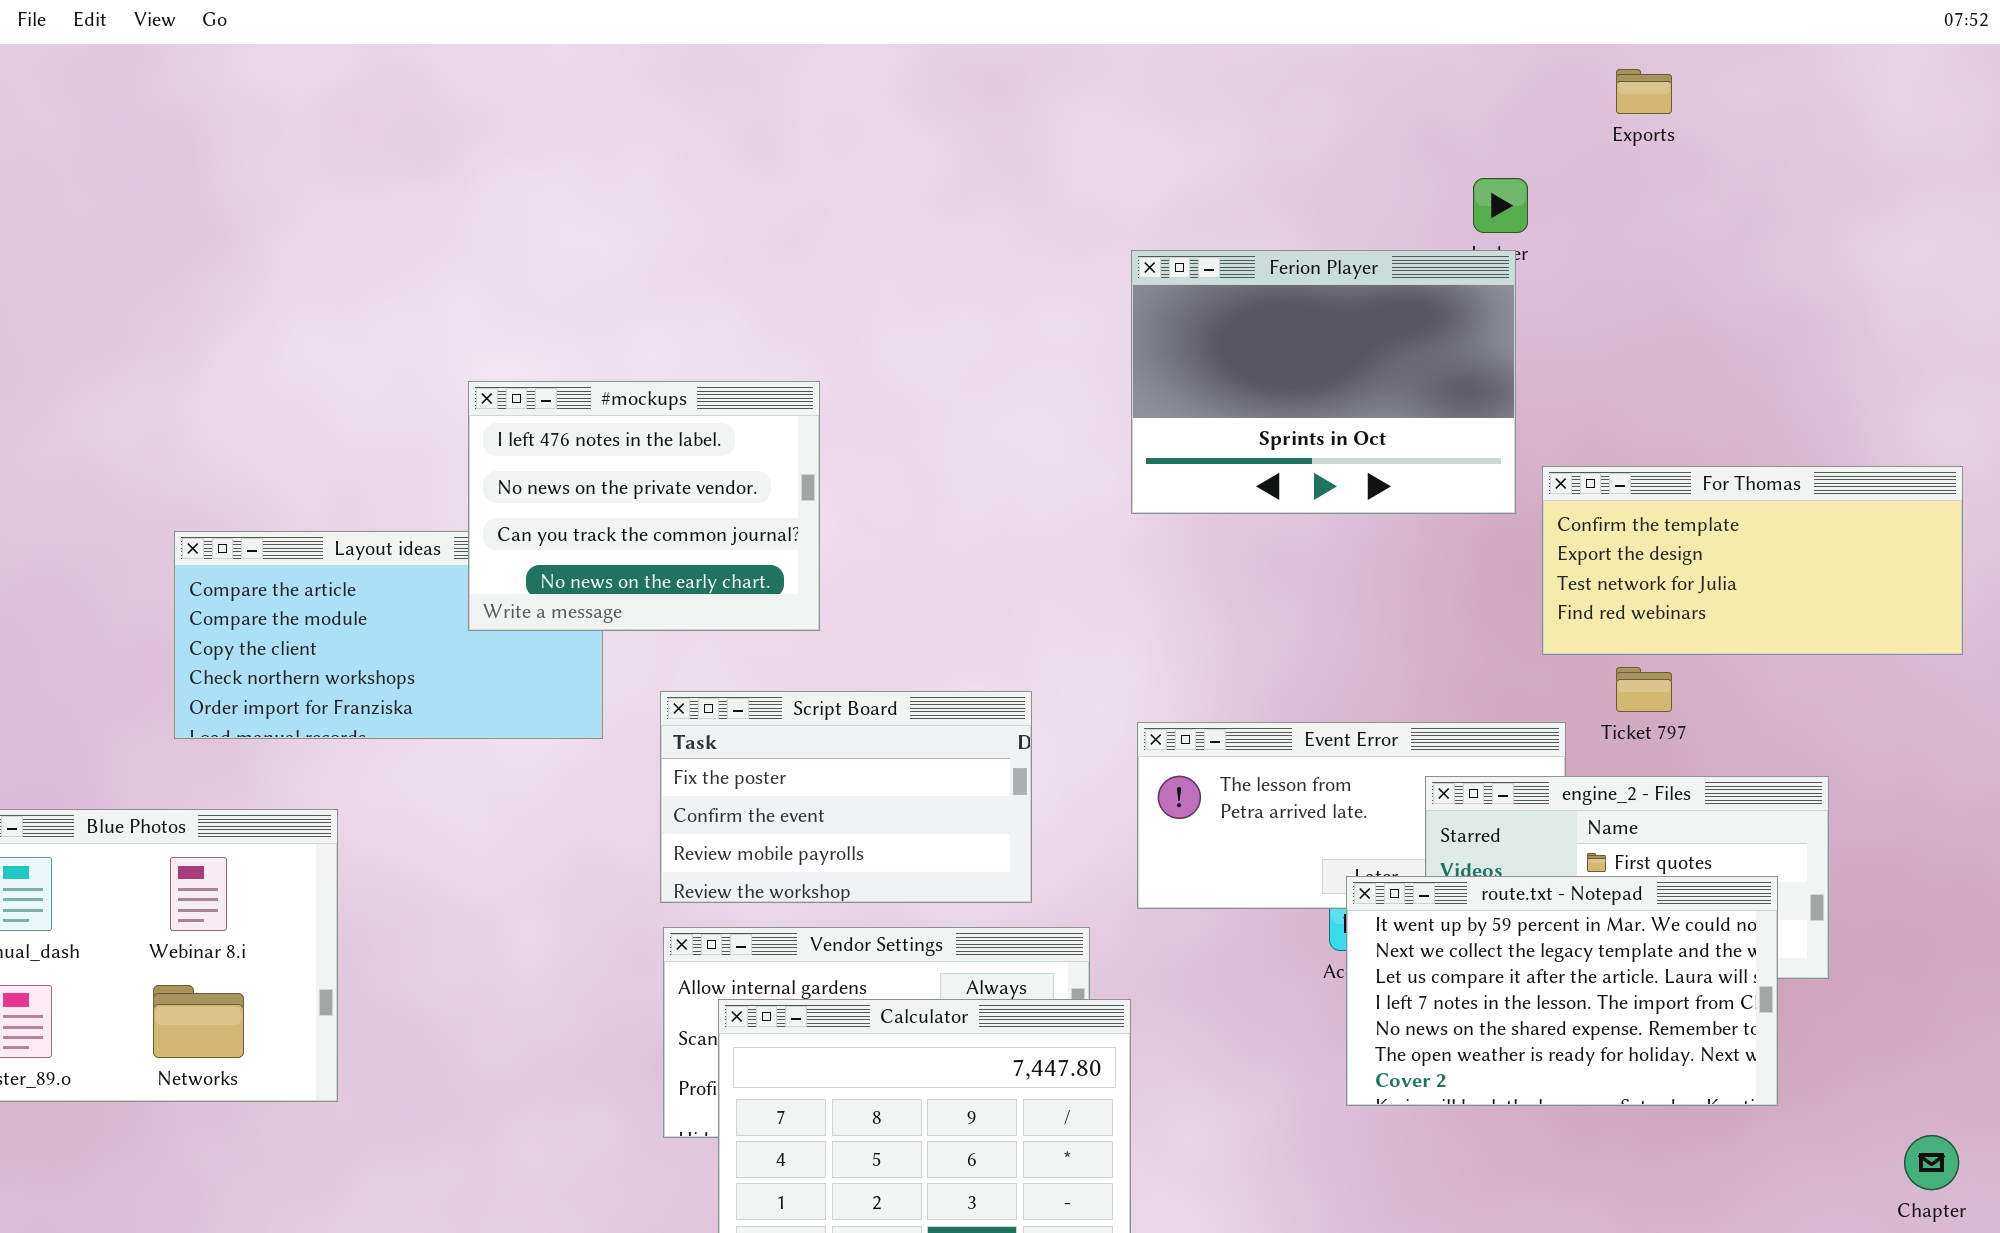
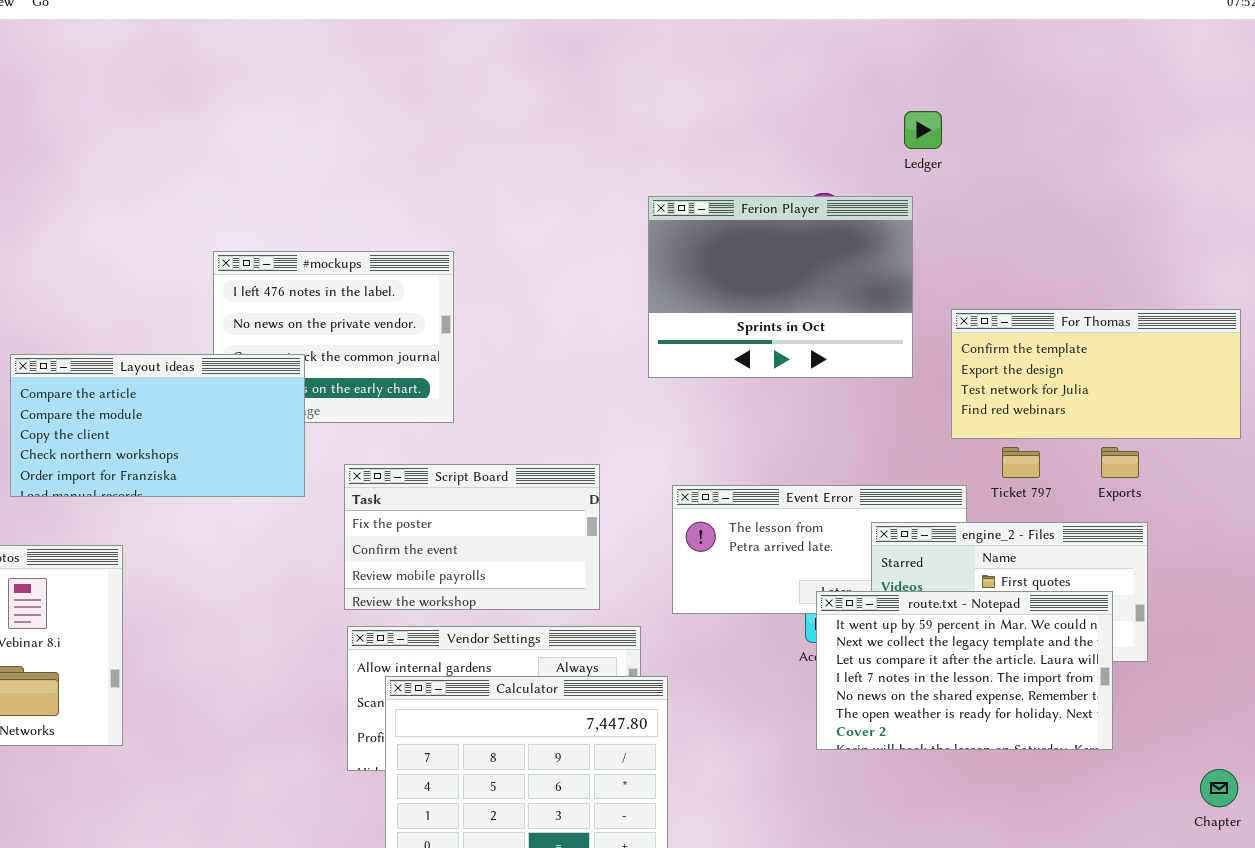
Exports: [1616,69,1672,114] -> [1101,447,1139,478], moved
Ferion Player: [1131,250,1516,514] -> [648,196,913,378], moved
Layout ideas: [174,531,603,739] -> [10,354,305,497], raised

